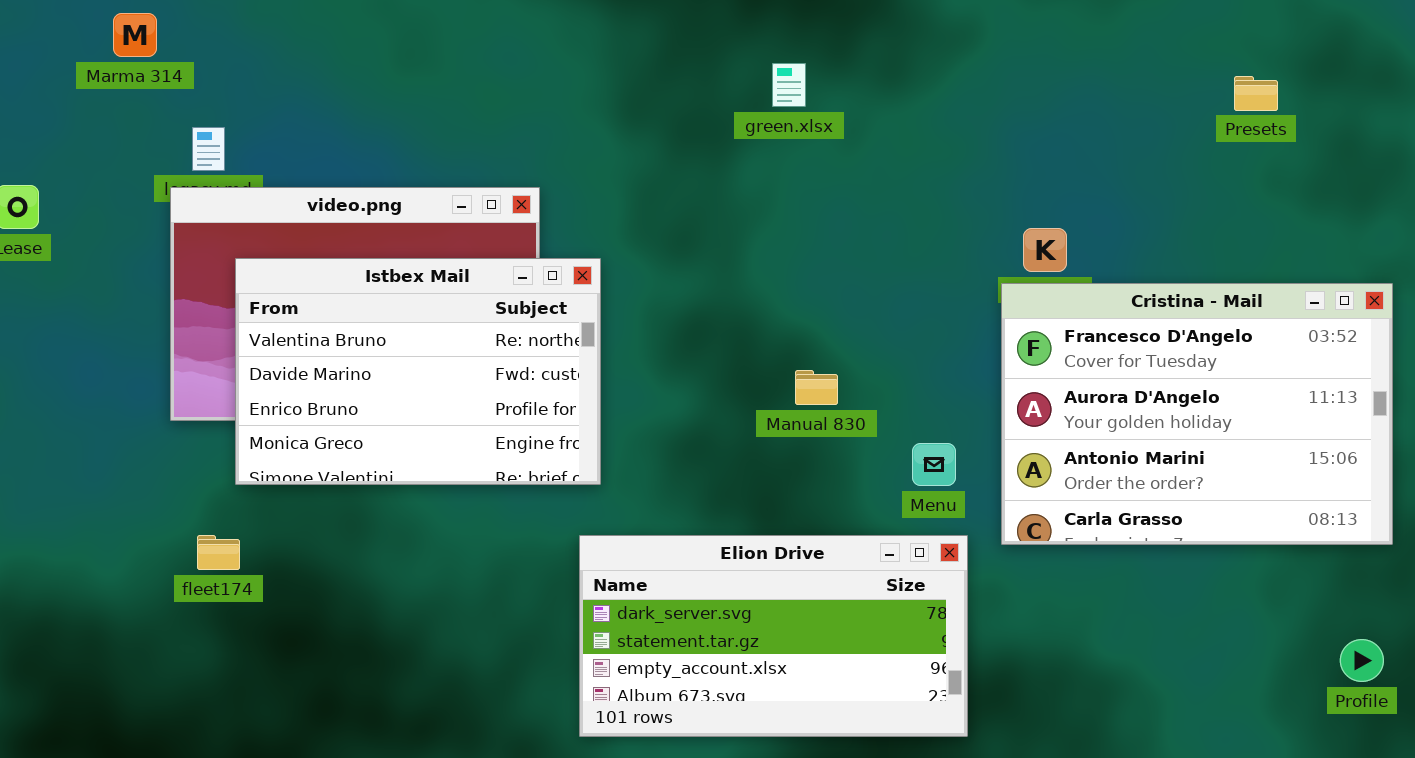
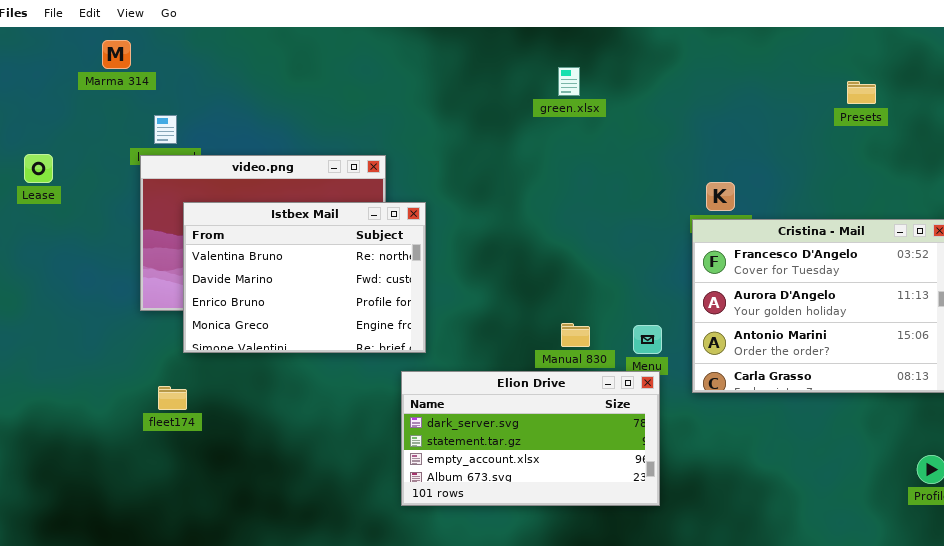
green.xlsx: [772,63,806,107] -> [558,67,580,96], moved
Manual 830: [795,370,838,405] -> [561,323,590,347], moved
Elion Drive: [579,535,968,737] -> [401,371,660,506], moved

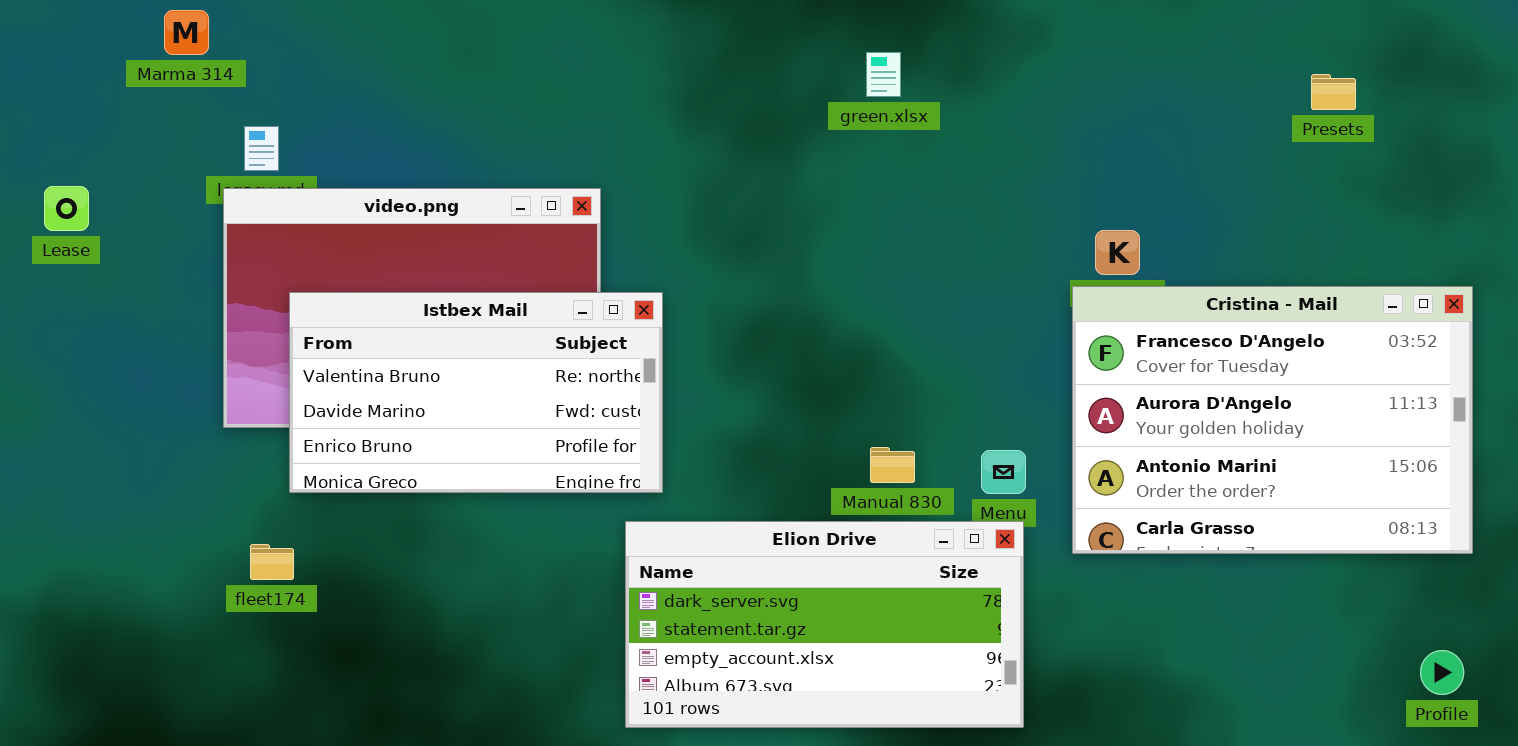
Istbex Mail: [183,202,426,353] -> [289,292,663,493], resized

